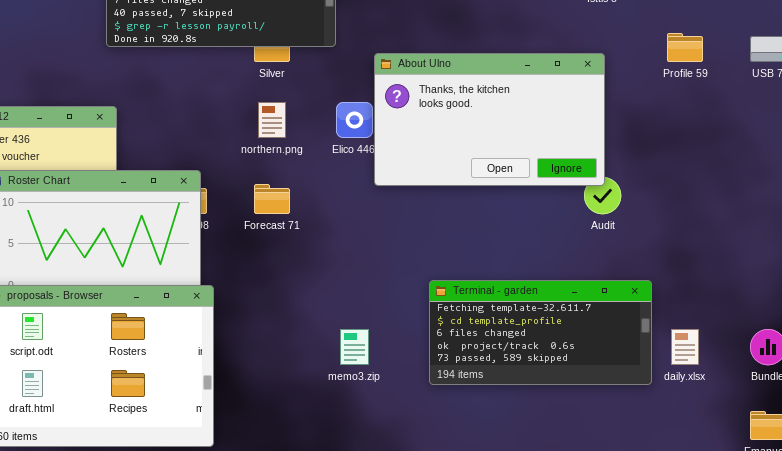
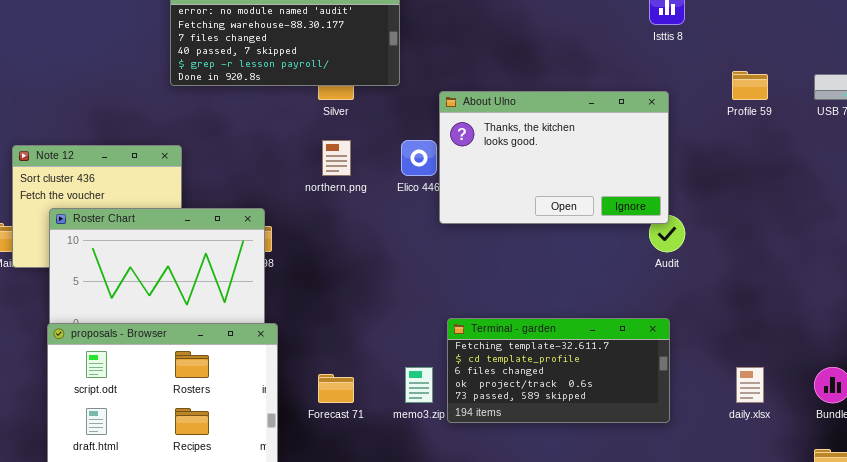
Forecast 71: [254,184,290,214] -> [318,374,354,403], moved
Terminal - garden: [429,280,652,385] -> [447,318,670,423], moved

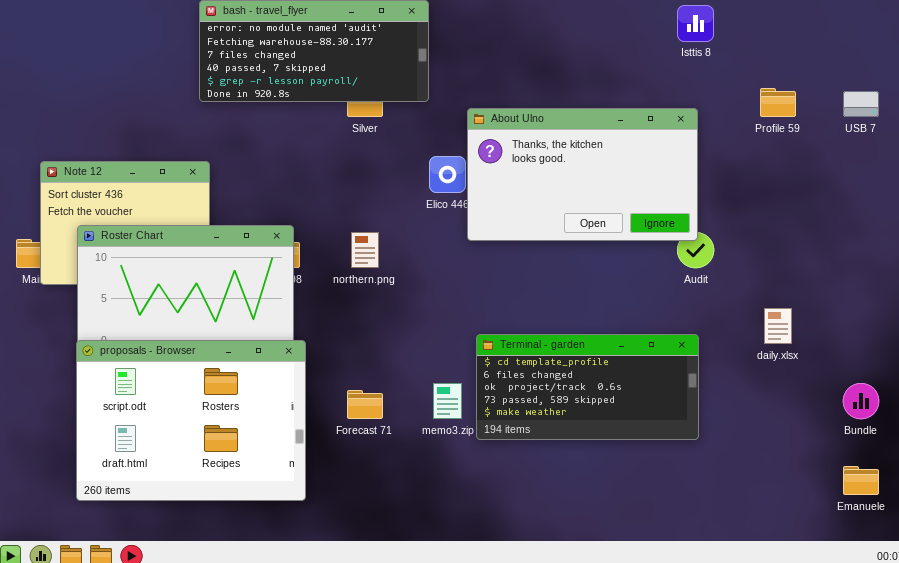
northern.png: [322,140,351,176] -> [351,232,379,268], moved
Terminal - garden: [447,318,670,423] -> [476,334,699,440], scrolled down 1 row
daily.xlsx: [736,367,764,403] -> [764,308,792,344], moved

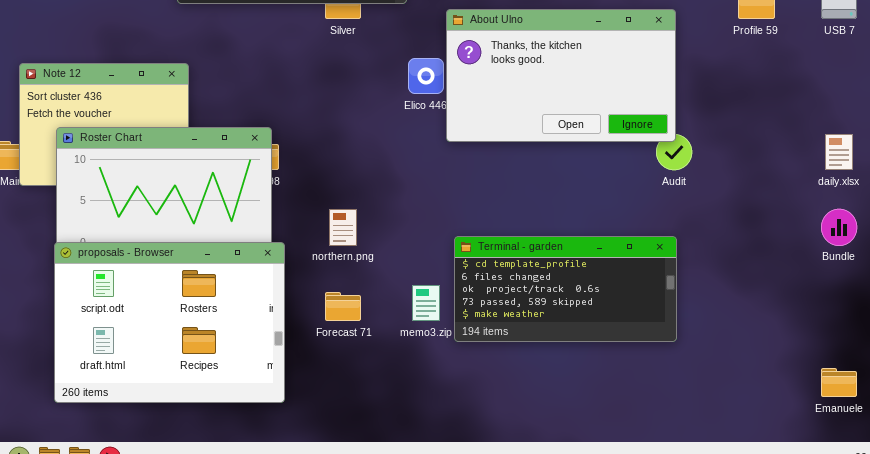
northern.png: [351,232,379,268] -> [329,209,357,246], moved
daily.xlsx: [764,308,792,344] -> [825,134,853,170], moved
Bundle: [843,383,879,419] -> [821,209,857,246], moved

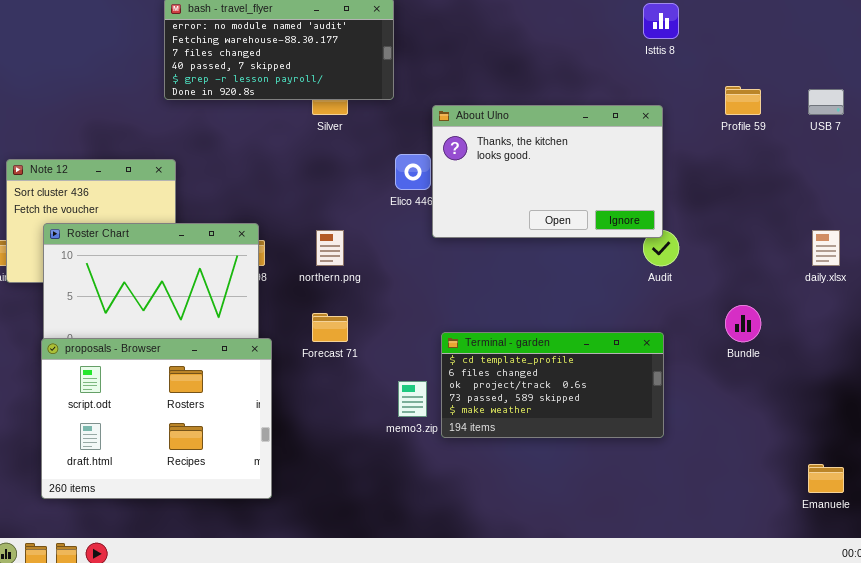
northern.png: [329,209,357,246] -> [316,230,344,266], moved
Bundle: [821,209,857,246] -> [725,305,761,342], moved
Forecast 71: [325,292,361,321] -> [312,313,348,342], moved

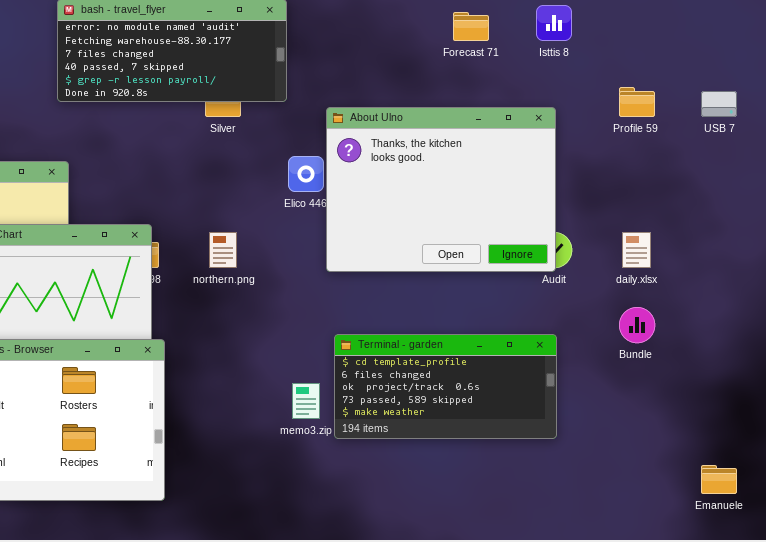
About Ulno: [432,105,663,238] -> [326,107,556,272], resized
daily.xlsx: [812,230,840,266] -> [622,232,651,268], moved
Forecast 71: [312,313,348,342] -> [453,12,489,41], moved

